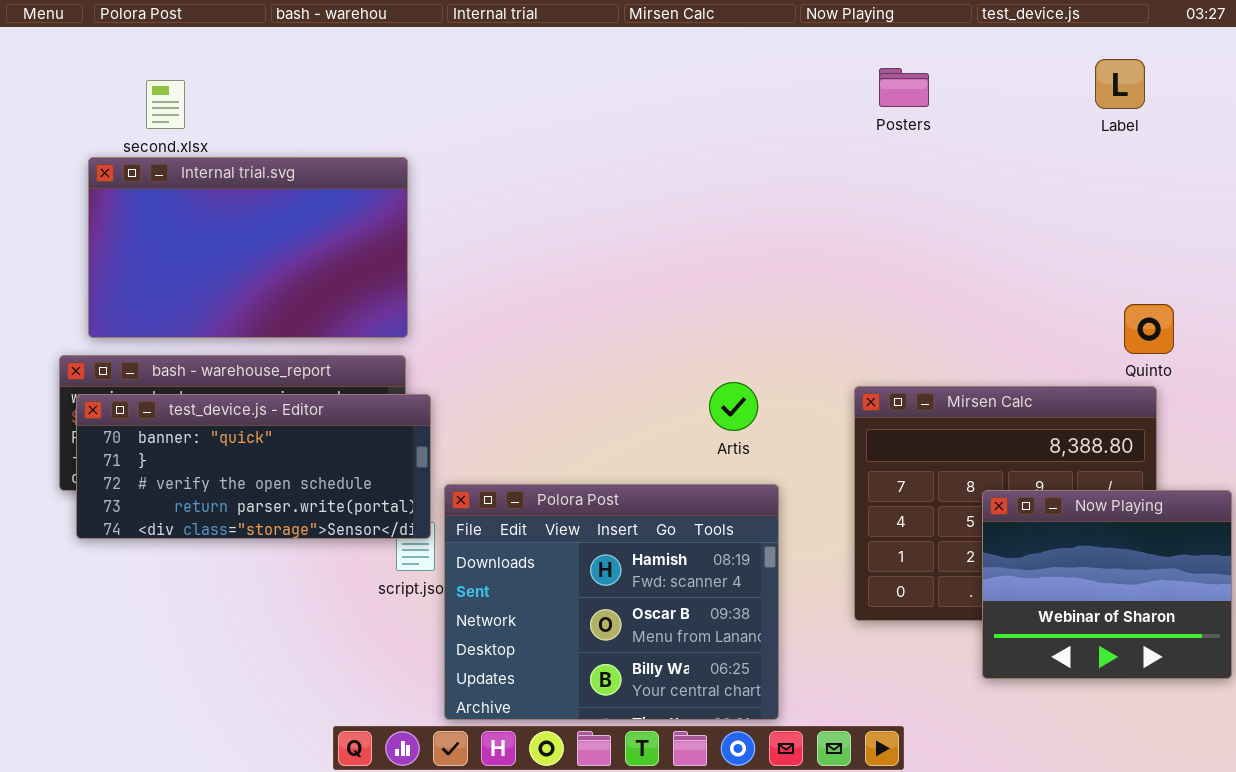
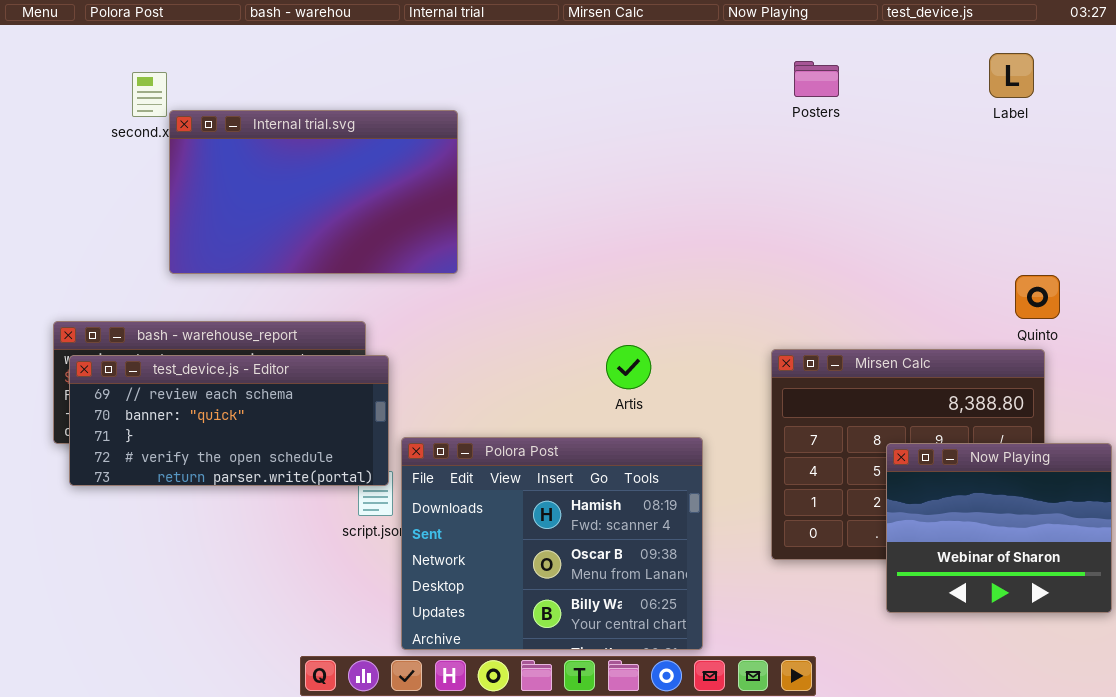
Internal trial.svg: [88,157,408,338] -> [169,110,458,274], moved
Artis: [709,382,758,431] -> [606,345,651,389], moved
test_device.js - Editor: [76,394,431,539] -> [69,355,389,486], scrolled up 1 row

